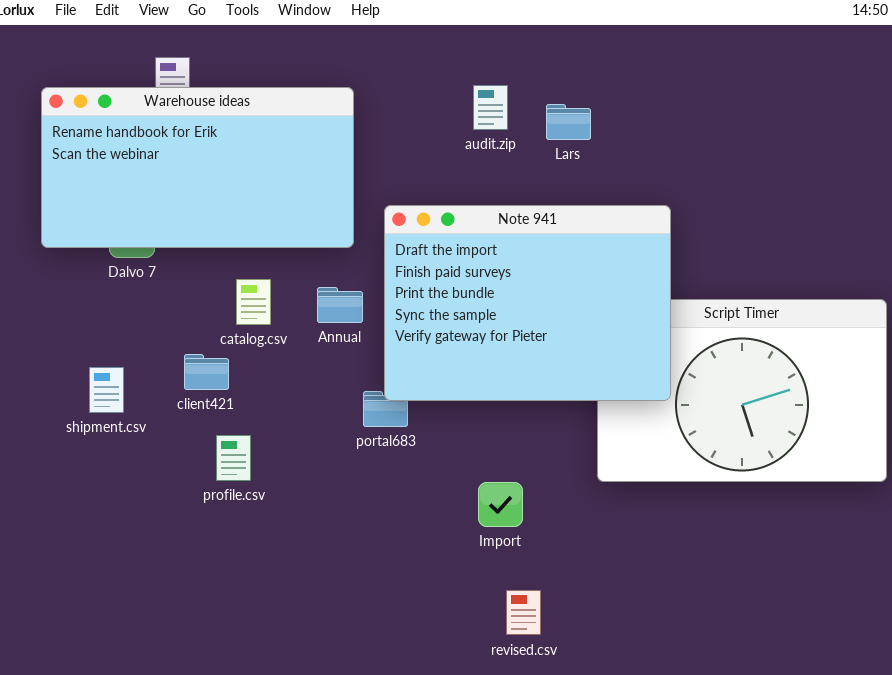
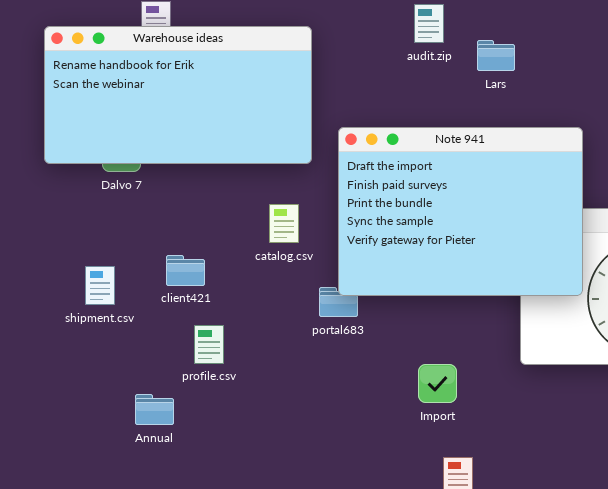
audit.zip: [473,85,508,130] -> [414,4,444,43], moved
catalog.csv: [236,279,271,325] -> [269,204,299,243], moved
Annual: [317,287,363,323] -> [135,394,174,425], moved

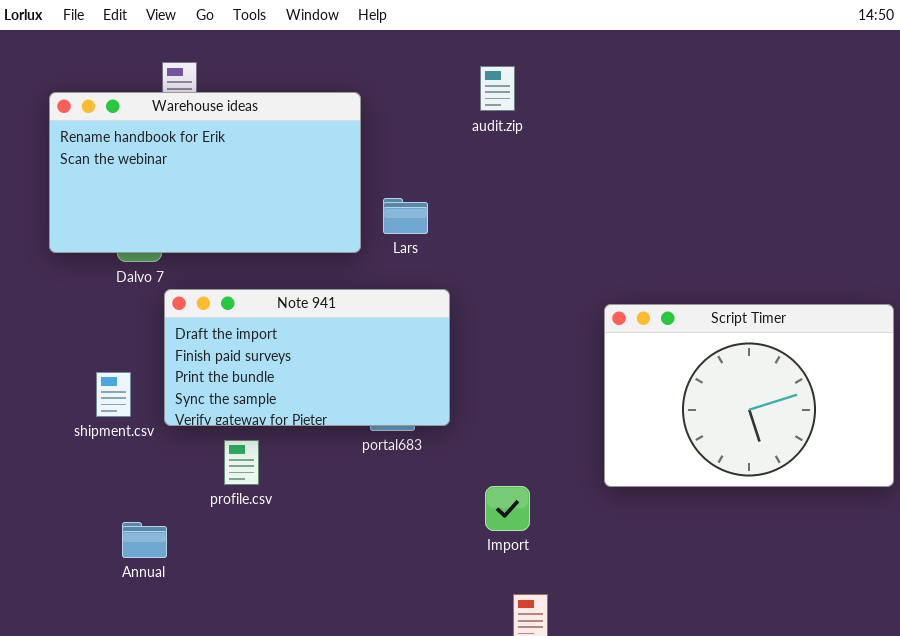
Lars: [477,40,515,71] -> [383,198,428,234], moved
Note 941: [338,127,583,296] -> [164,289,450,426], moved, resized
Annual: [135,394,174,425] -> [122,522,167,558], moved

